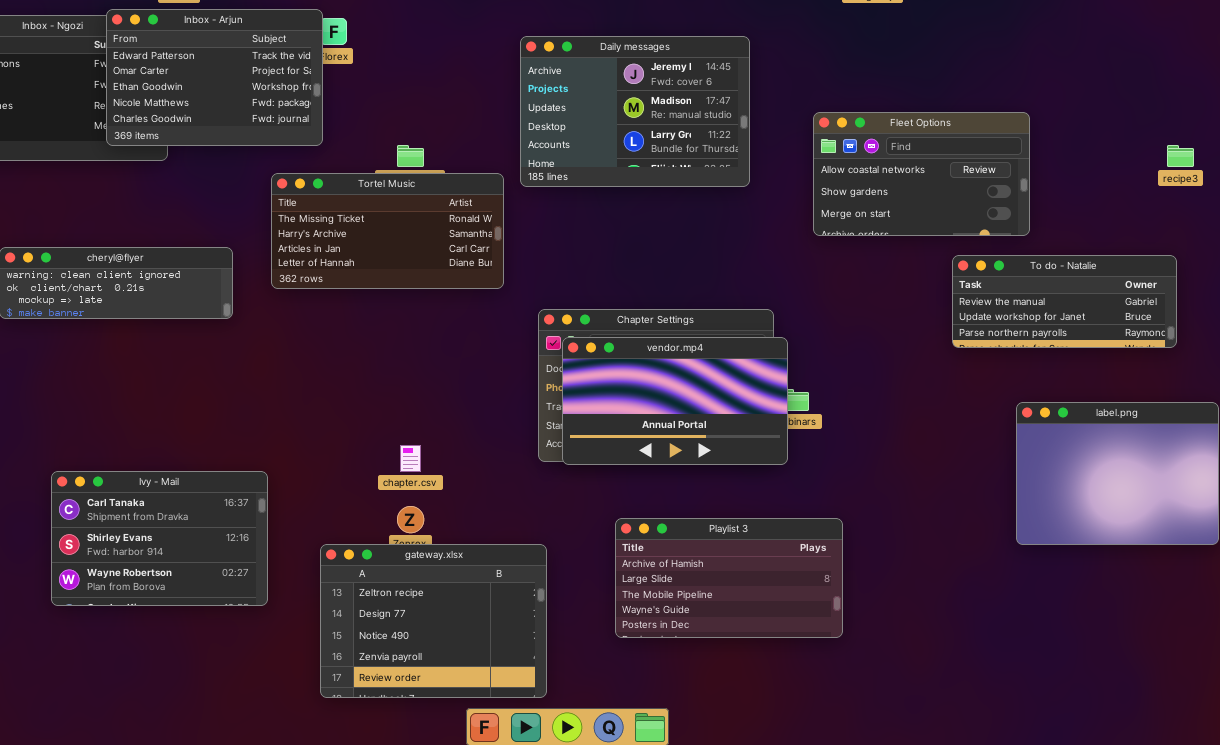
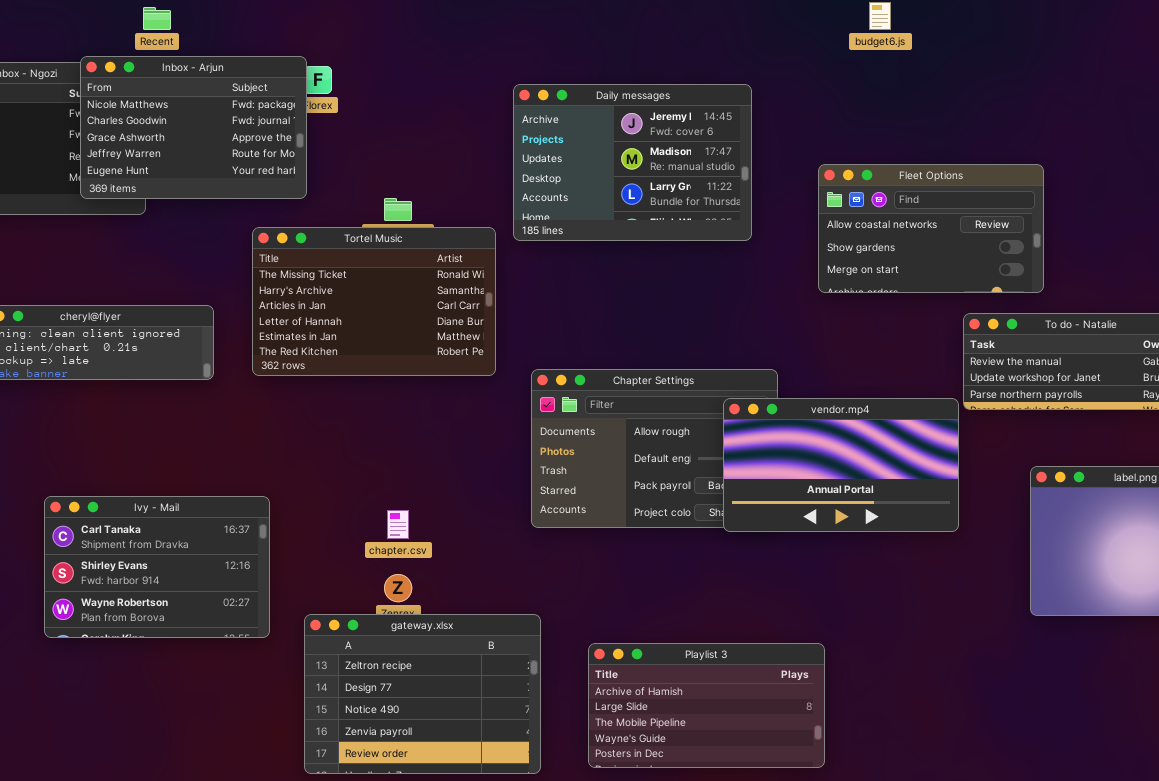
Inbox - Arjun: [106,9,323,146] -> [80,56,307,199], scrolled down 3 rows
Tortel Music: [271,173,504,289] -> [252,227,496,376], resized
vendor.mp4: [562,337,788,465] -> [723,398,959,532], moved
Ivy - Mail: [51,471,268,606] -> [44,496,270,638], moved
Playlist 3: [615,518,843,638] -> [588,643,825,768], moved

